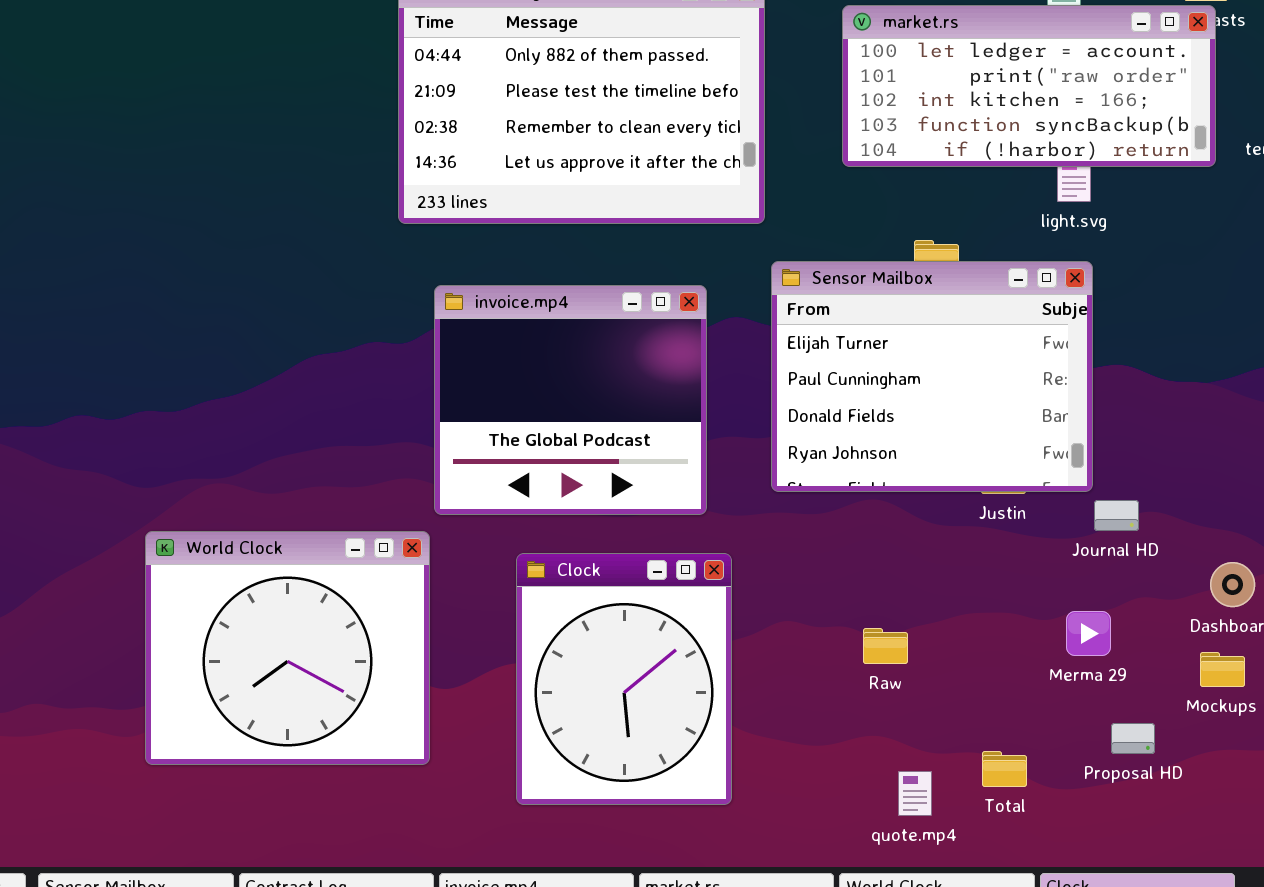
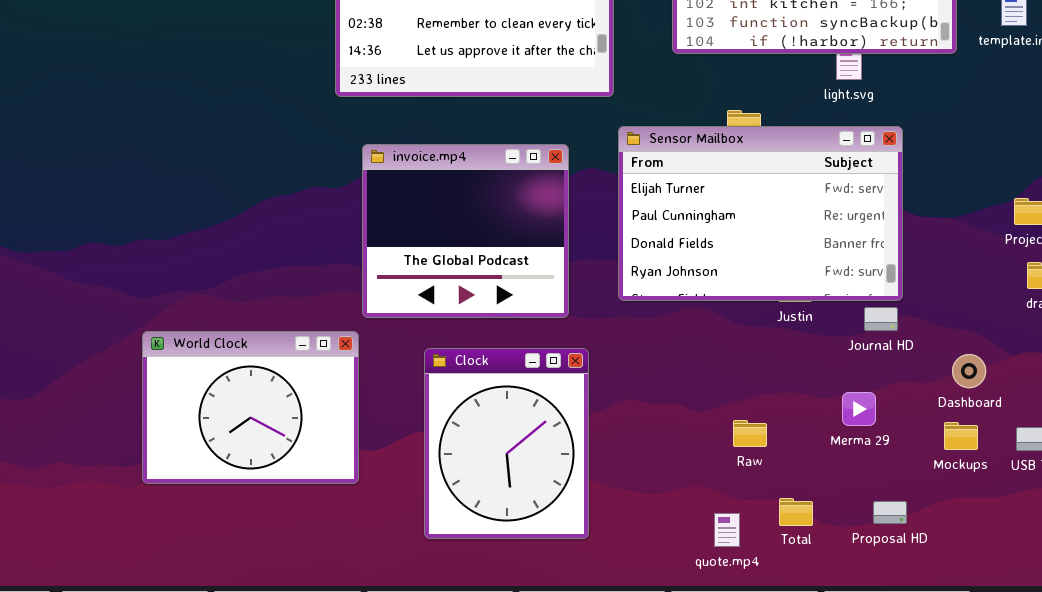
Sensor Mailbox: [771,261,1093,492] -> [618,126,903,301], resized
World Clock: [145,531,430,765] -> [142,331,359,484], resized
Raw: [863,628,908,664] -> [733,420,767,447], moved
Proposal HD: [1111,723,1155,754] -> [873,501,907,524], moved

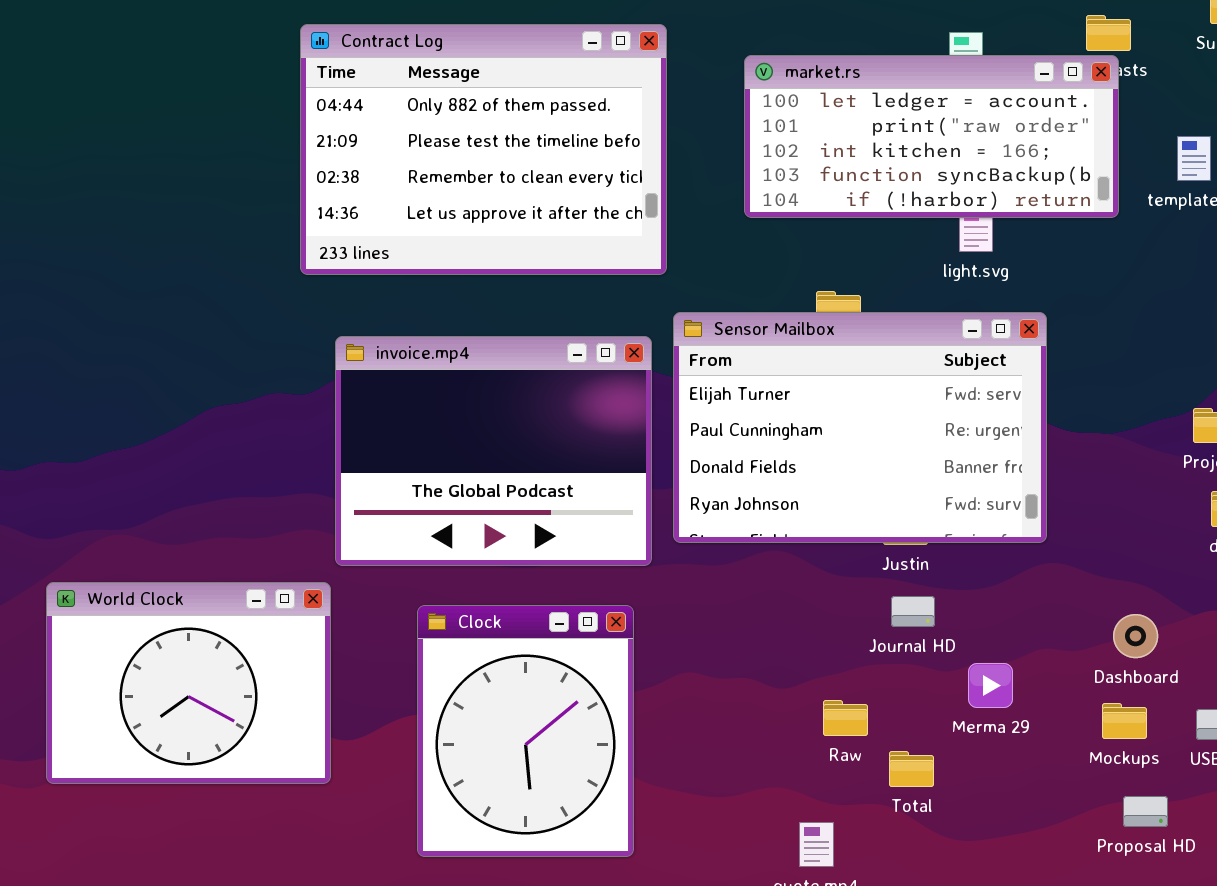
invoice.mp4: [362,144,569,318] -> [335,336,652,566], resized
Journal HD: [864,307,898,331] -> [891,596,935,627], moved
Total: [779,498,813,526] -> [889,751,934,787], moved
Proposal HD: [873,501,907,524] -> [1123,796,1168,827], moved

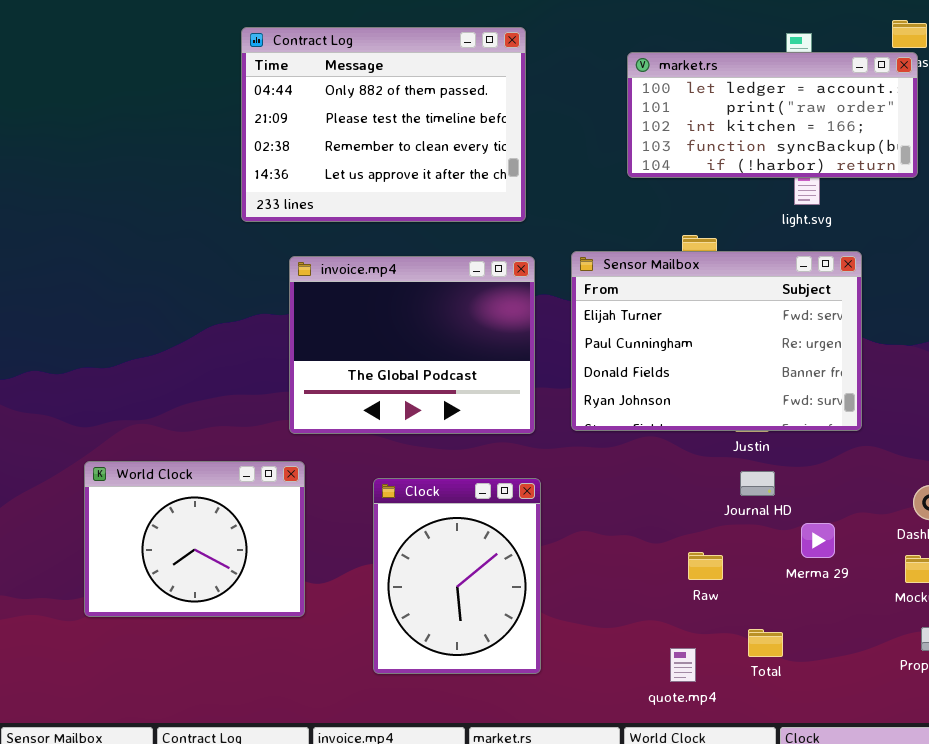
Contract Log: [300,24,667,275] -> [241,27,526,222], moved
invoice.mp4: [335,336,652,566] -> [289,256,535,434], moved
Total: [889,751,934,787] -> [748,629,783,657], moved

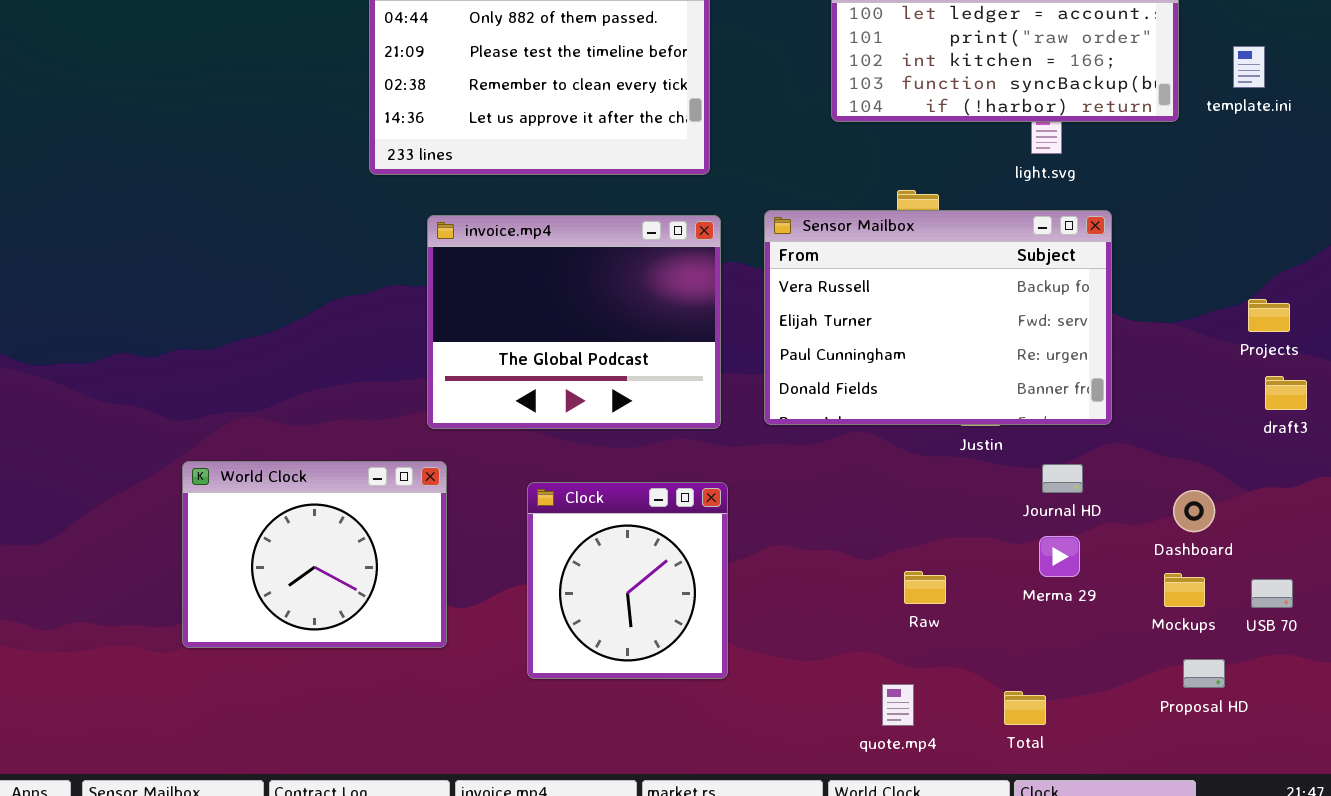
Sensor Mailbox: [571,251,862,431] -> [764,210,1112,425], scrolled up 1 row
Journal HD: [740,471,775,496] -> [1042,464,1083,493], moved
Clock: [373,478,541,674] -> [527,482,728,679], resized
Total: [748,629,783,657] -> [1004,691,1046,725], moved

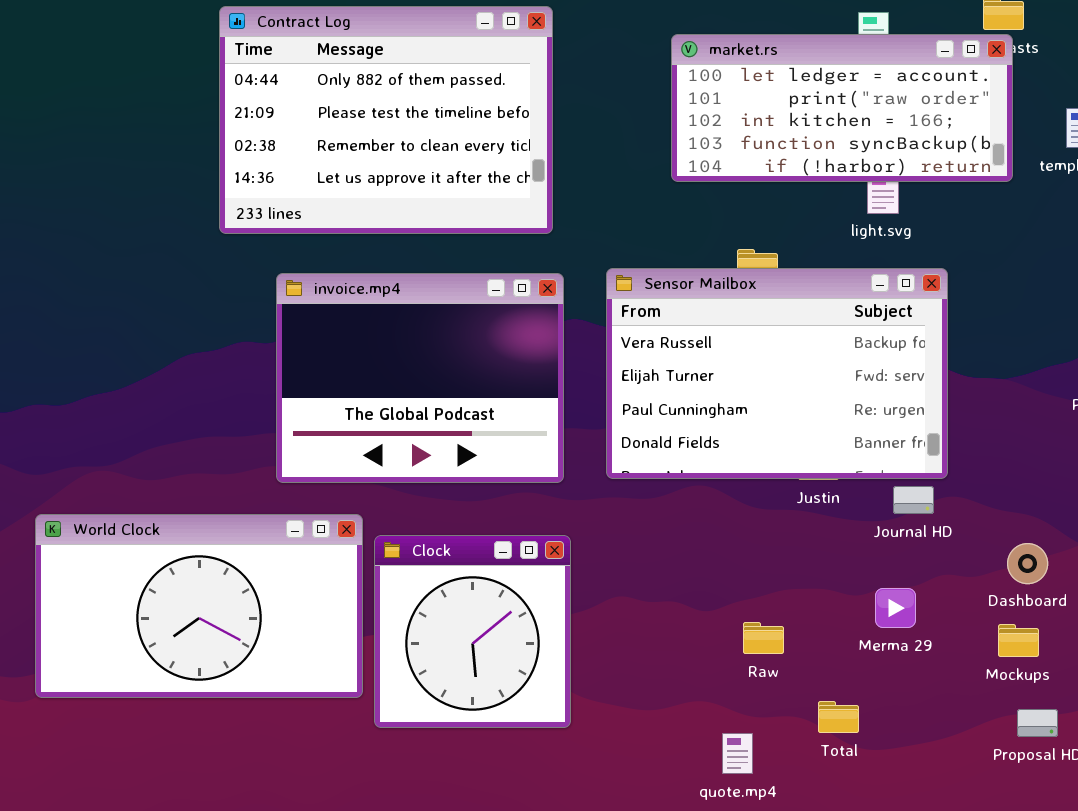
World Clock: [182,461,447,648] -> [35,514,363,698], resized
Journal HD: [1042,464,1083,493] -> [893,486,934,514], moved
Total: [1004,691,1046,725] -> [818,701,859,733], moved

